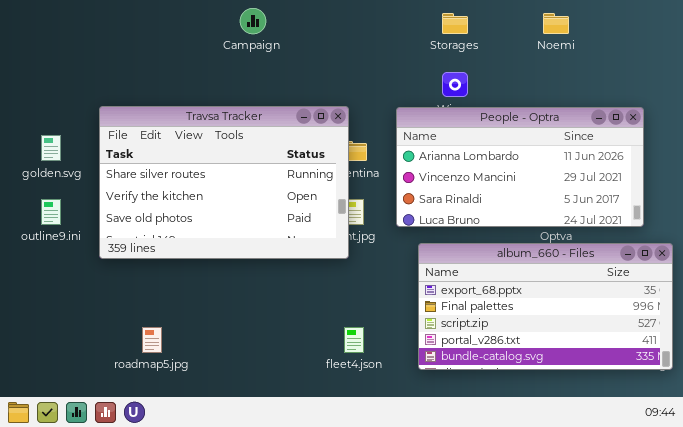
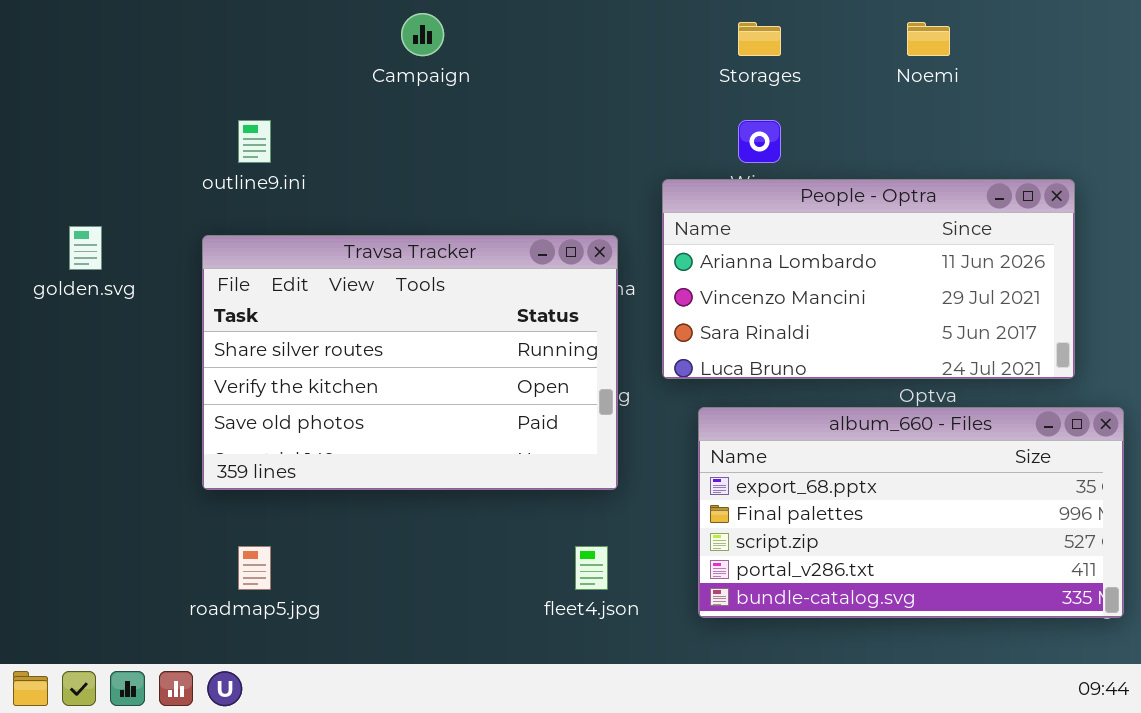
Travsa Tracker: [99,106,349,259] -> [202,235,618,490], moved
outline9.ini: [41,199,61,225] -> [238,120,271,163], moved

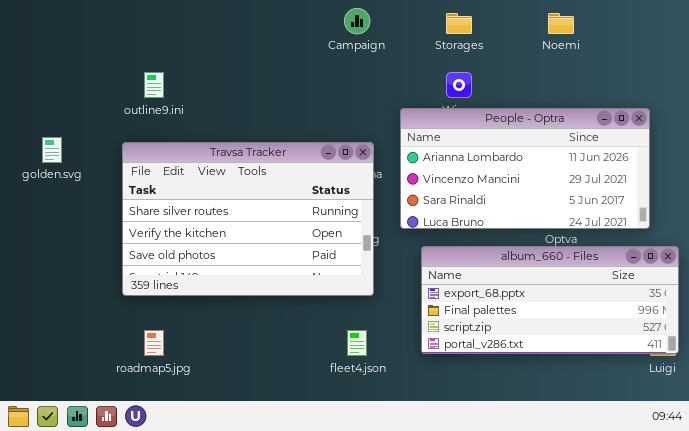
Campaign: [401,13,444,56] -> [344,8,370,34], moved
album_660 - Files: [698,407,1124,618] -> [421,246,679,354], resized

